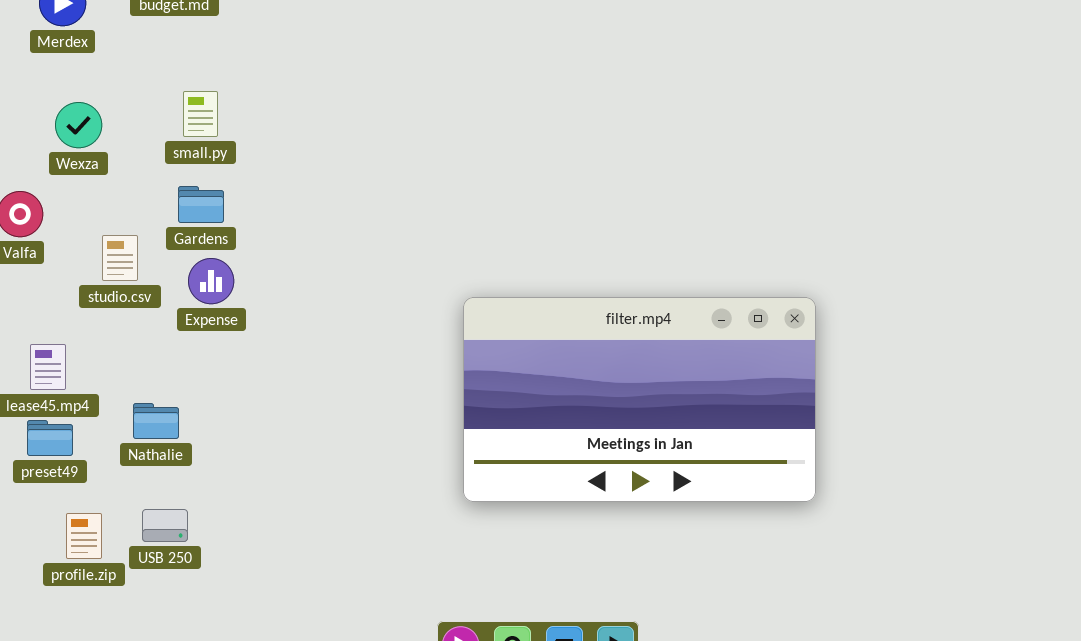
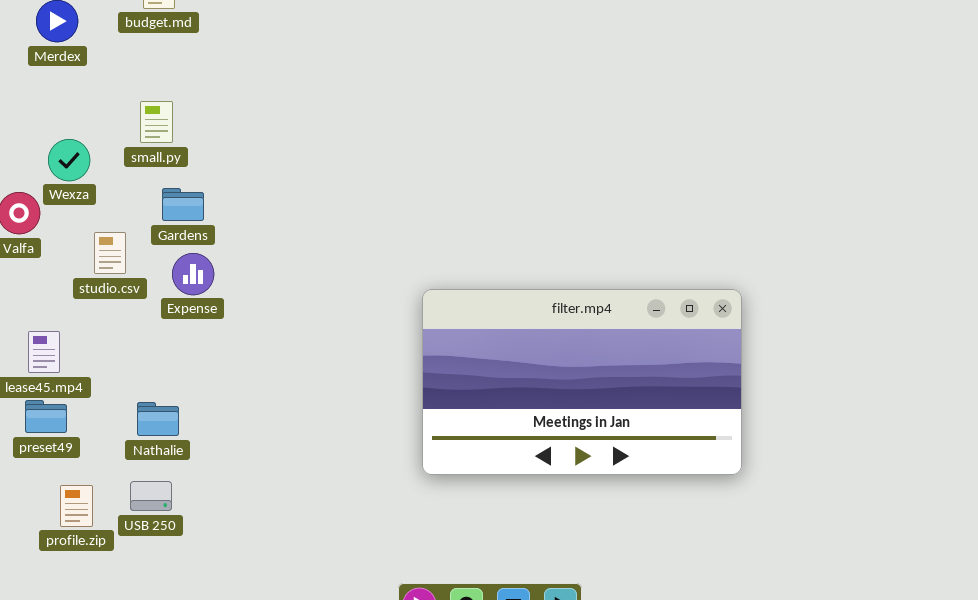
small.py: [183,91,218,137] -> [140,101,173,143], moved
Wexza: [55,102,102,148] -> [48,139,90,181], moved
Nathalie: [133,403,179,439] -> [137,402,179,436], moved

